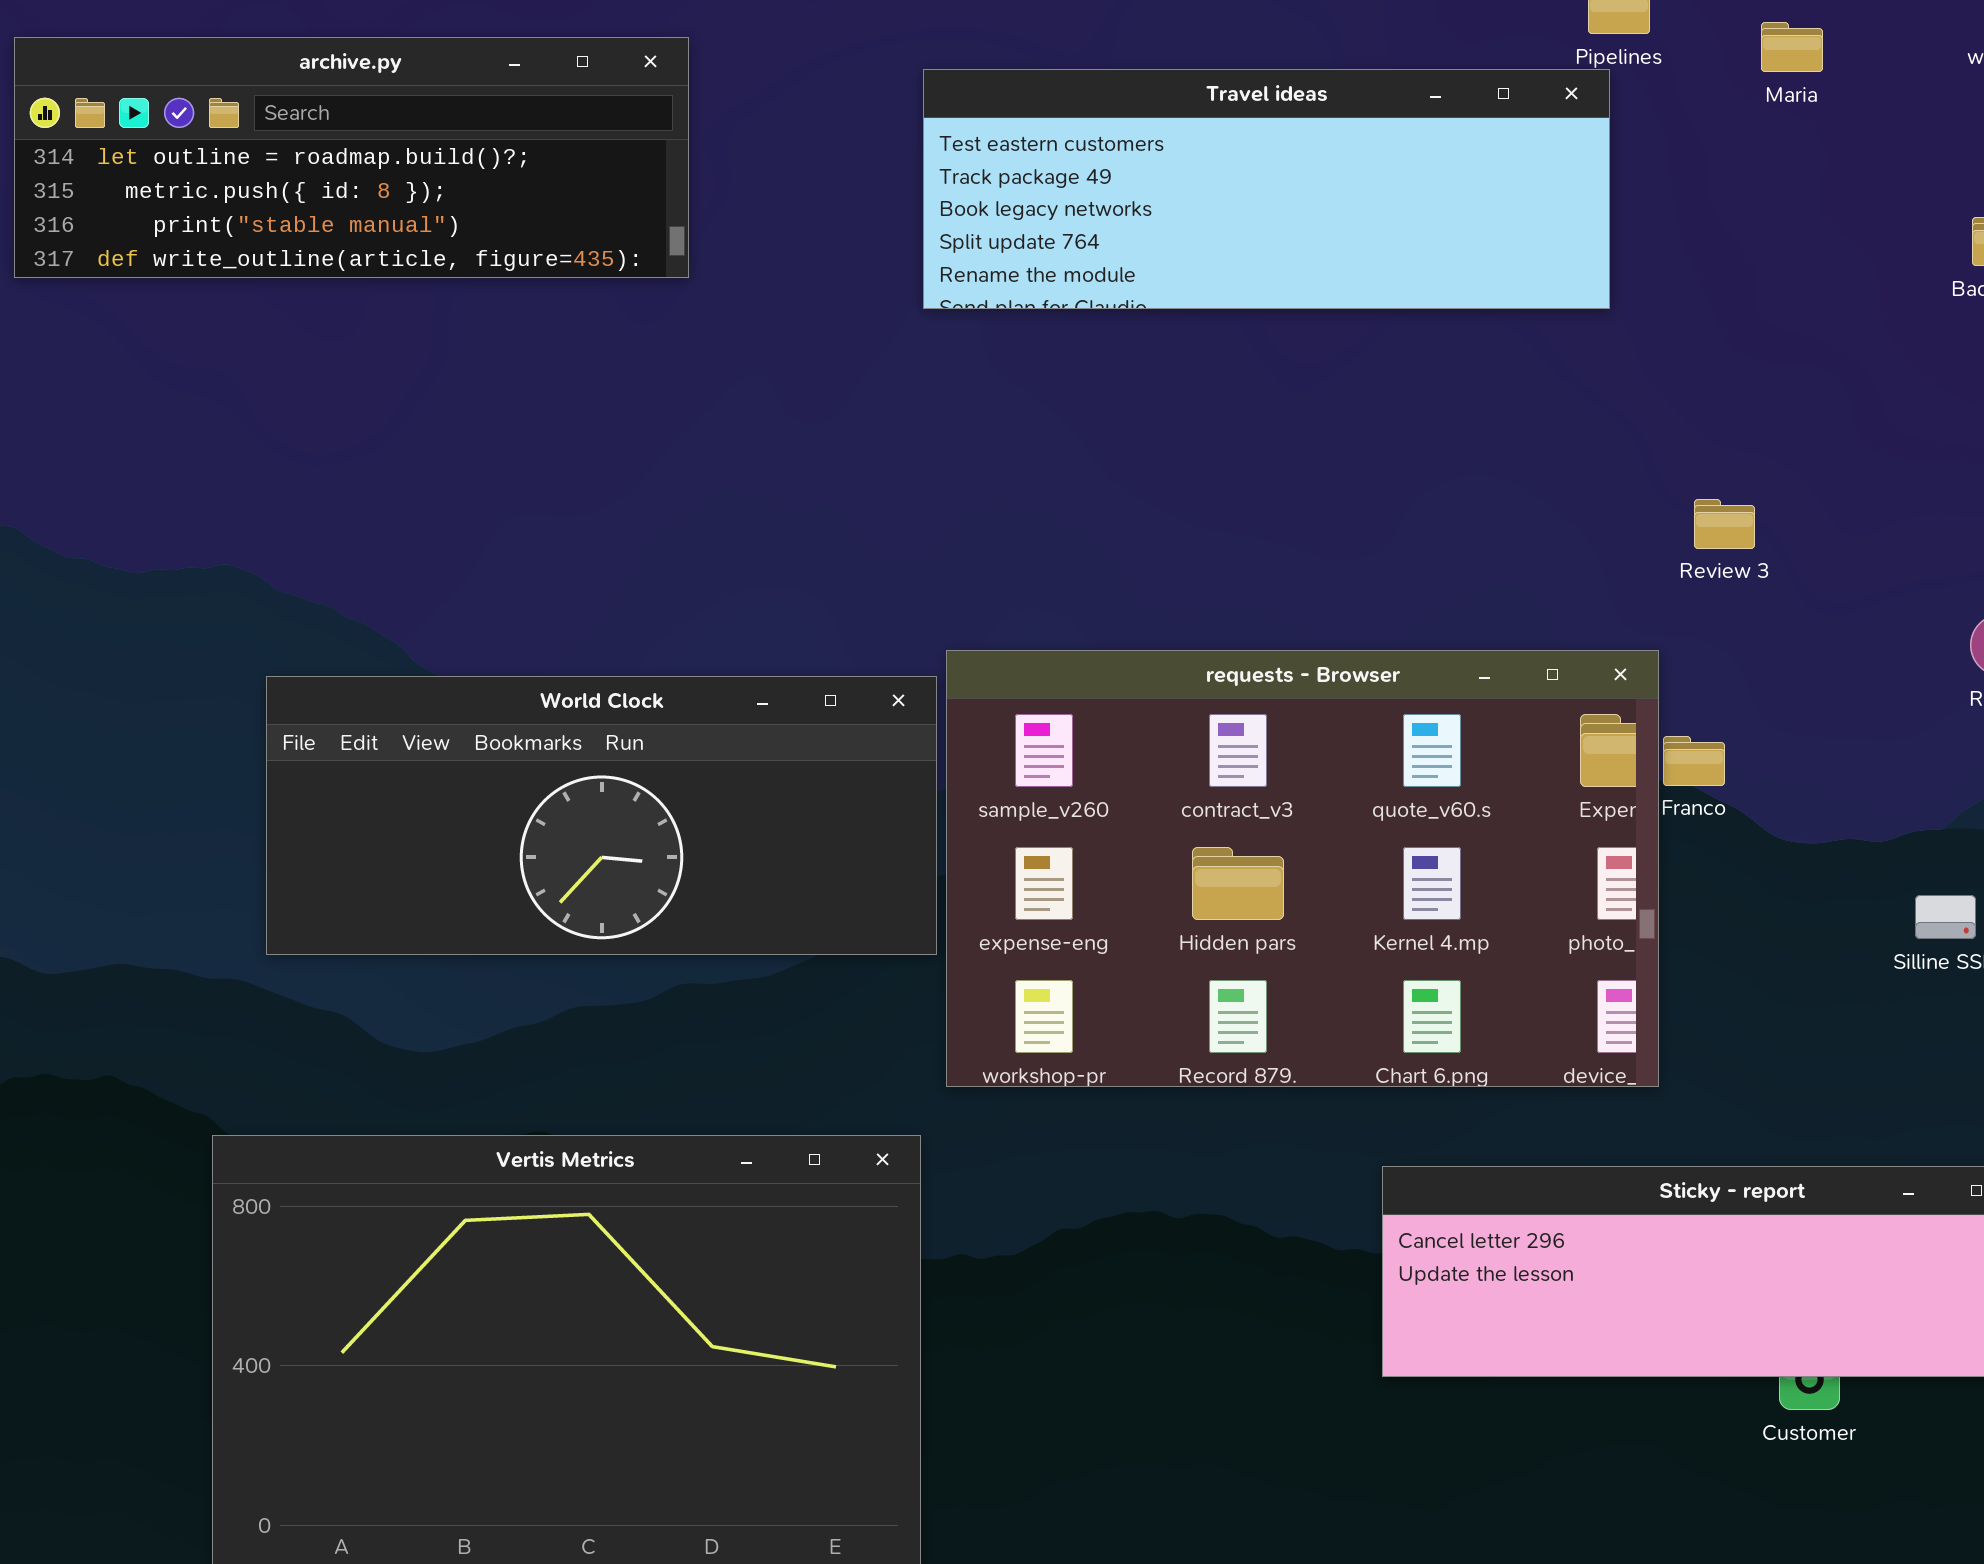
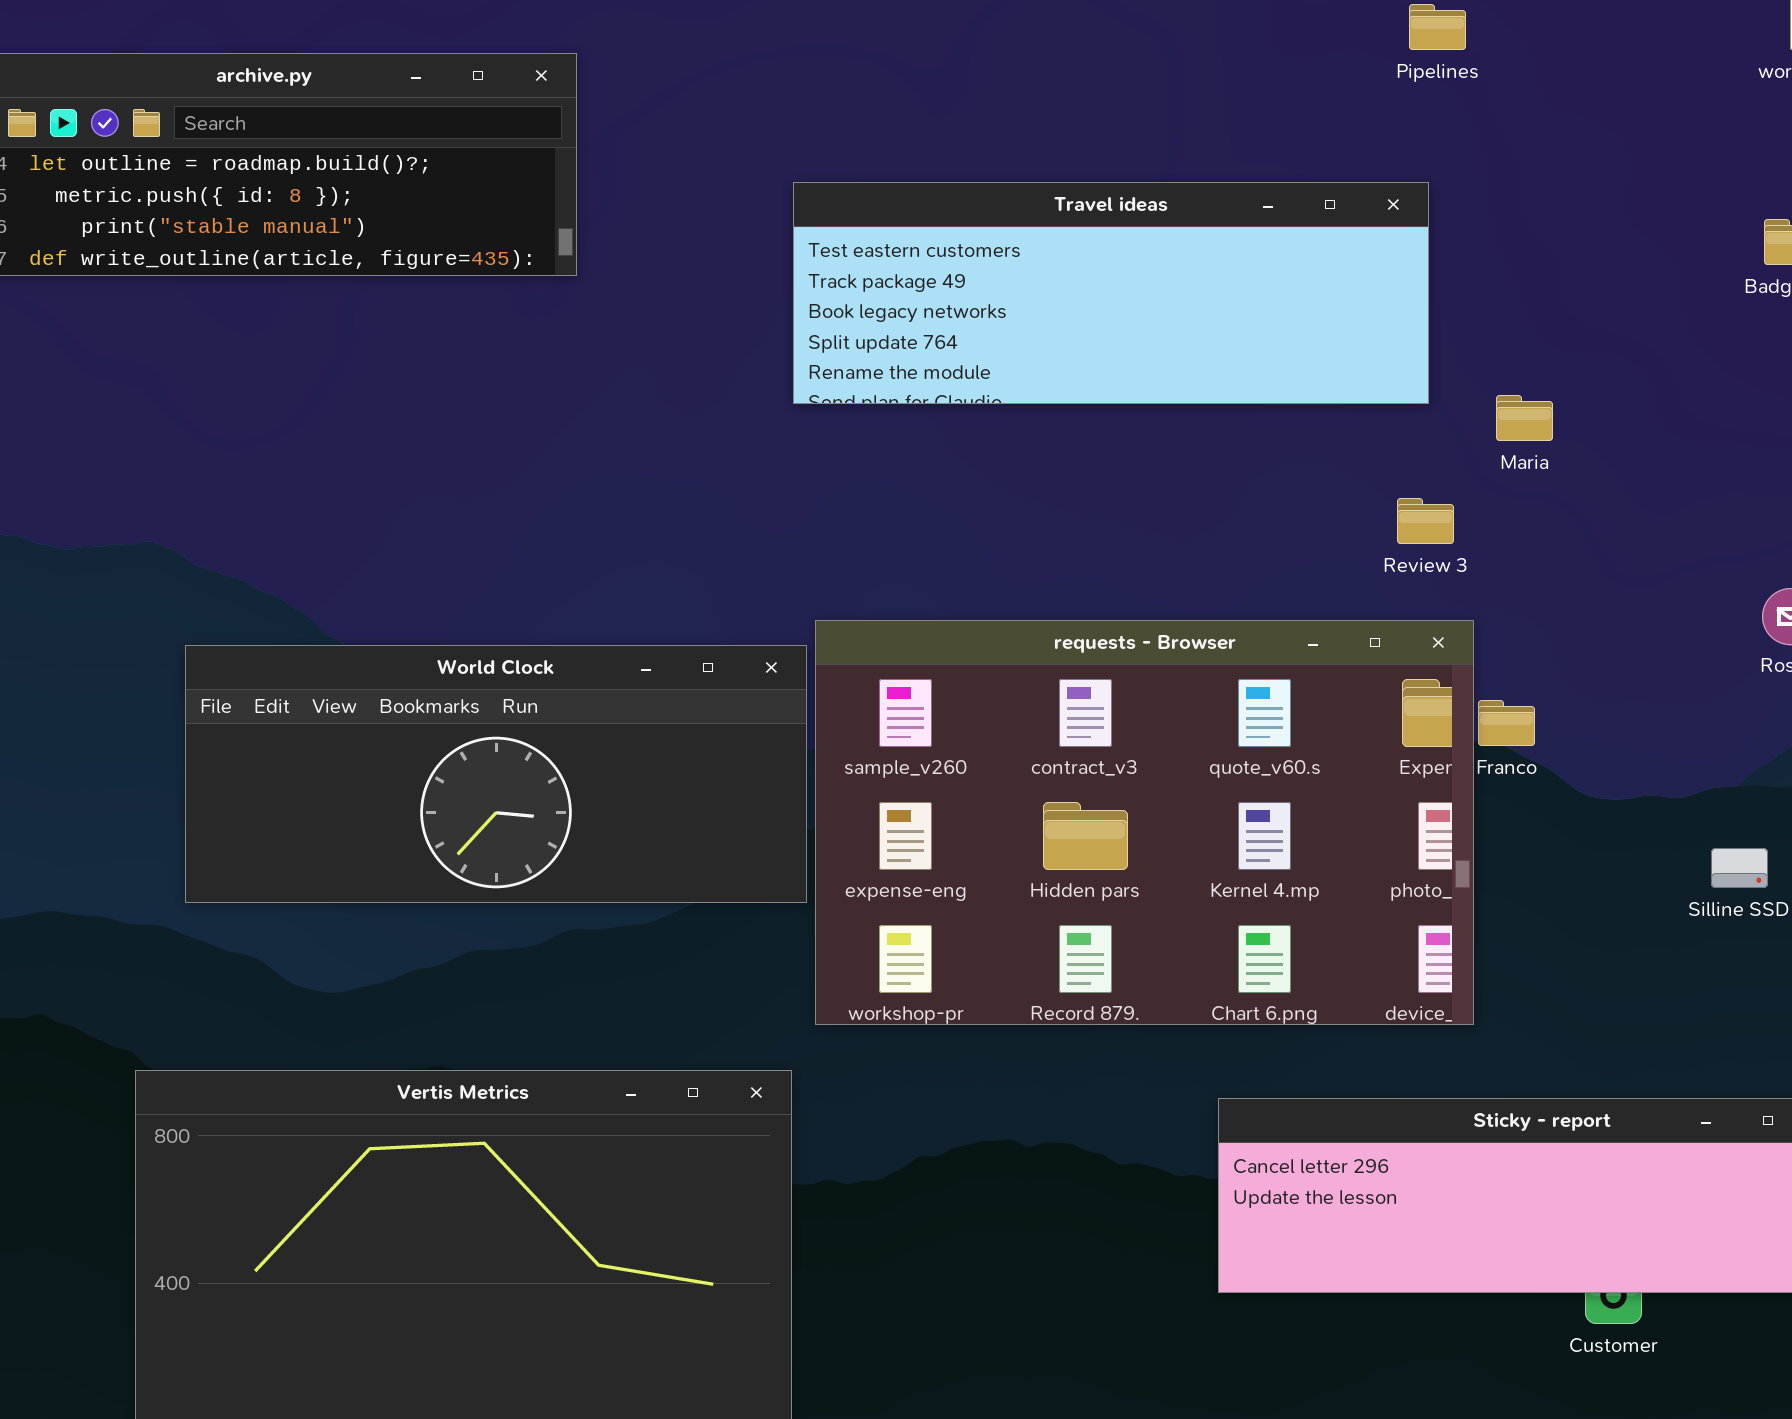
Maria: [1761,22,1823,72] -> [1496,395,1553,441], moved
Travel ideas: [923,69,1610,309] -> [793,182,1429,404], moved
Review 3: [1694,499,1755,549] -> [1397,498,1454,544], moved

